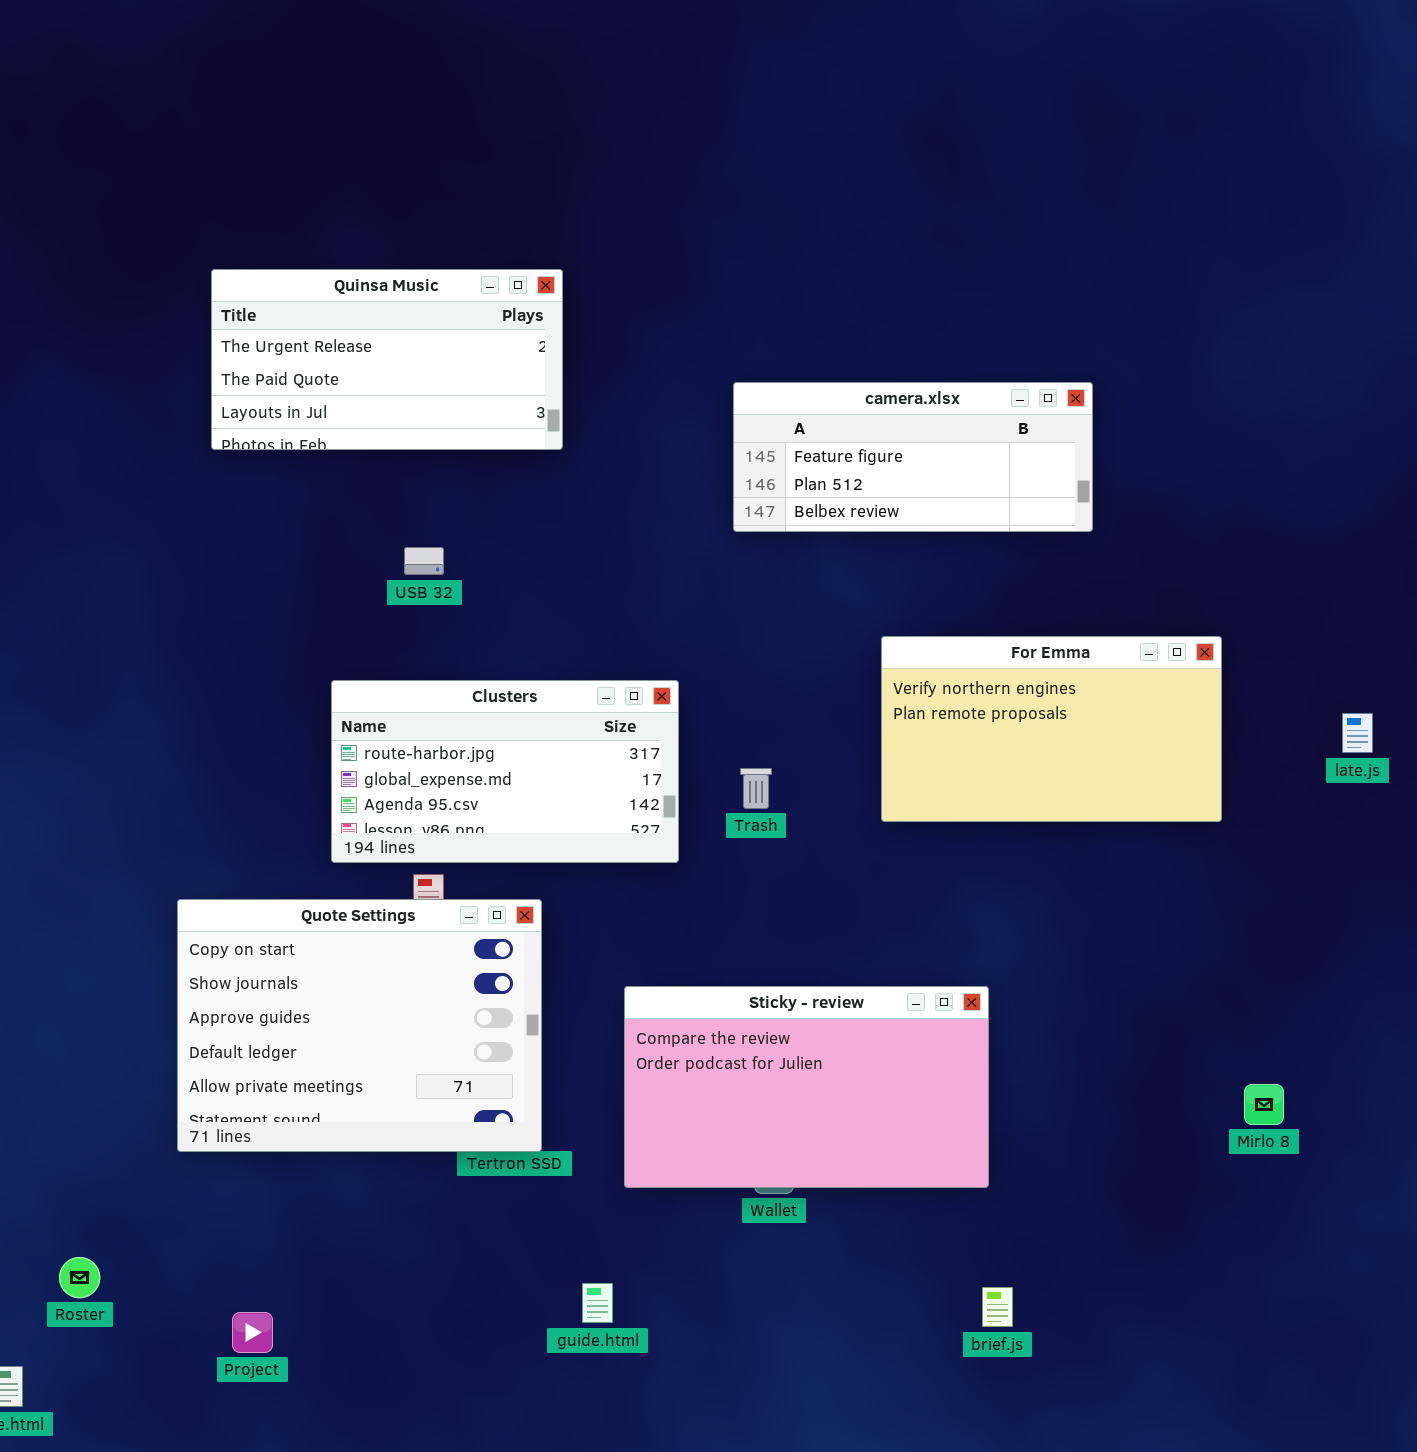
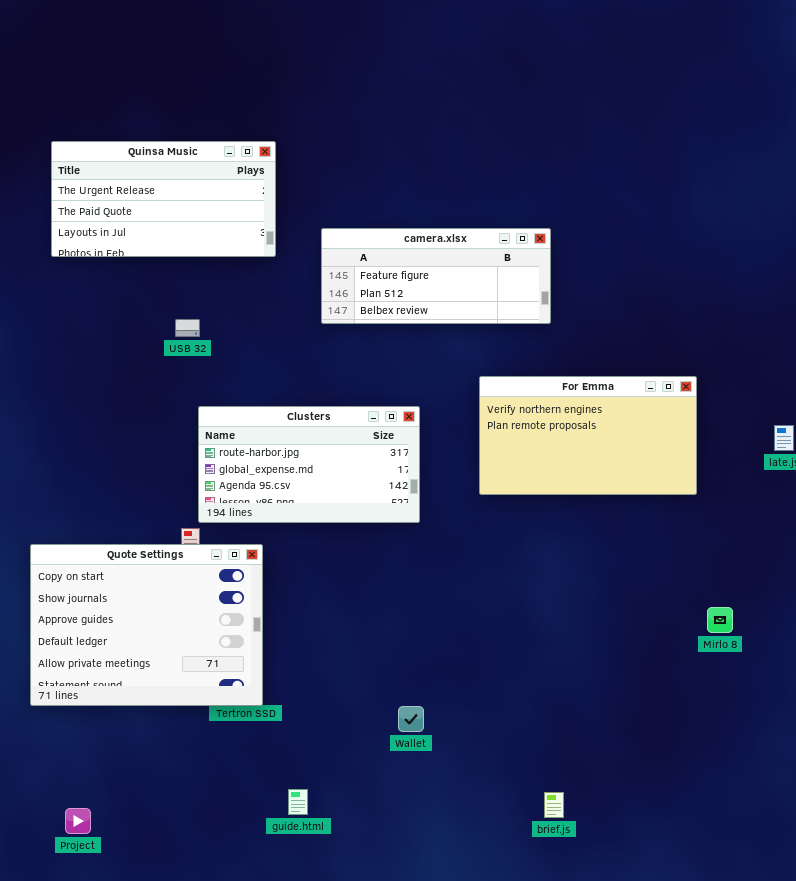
camera.xlsx: [733,382,1093,532] -> [321,228,551,324], moved
Clusters: [331,680,679,863] -> [198,406,420,523], moved
Sticky - review: [624,986,989,1188] -> none, closed
Mirlo 8: [1244,1084,1284,1125] -> [707,607,733,633], moved

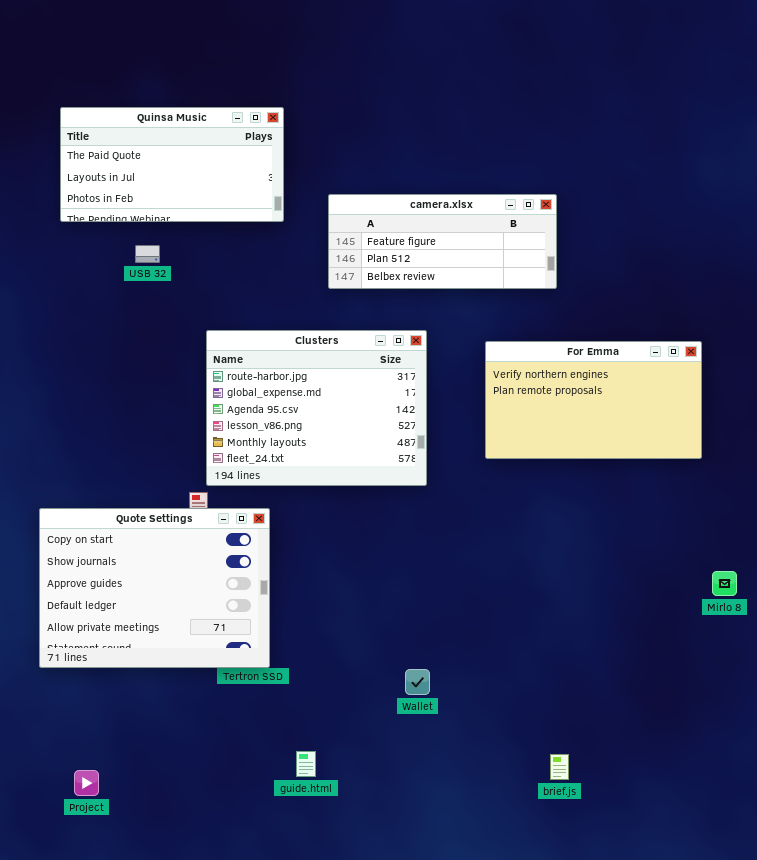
Quinsa Music: [51,141,276,257] -> [60,107,284,222], scrolled down 1 row
USB 32: [175,319,200,337] -> [135,245,160,263], moved
Clusters: [198,406,420,523] -> [206,330,427,486], resized

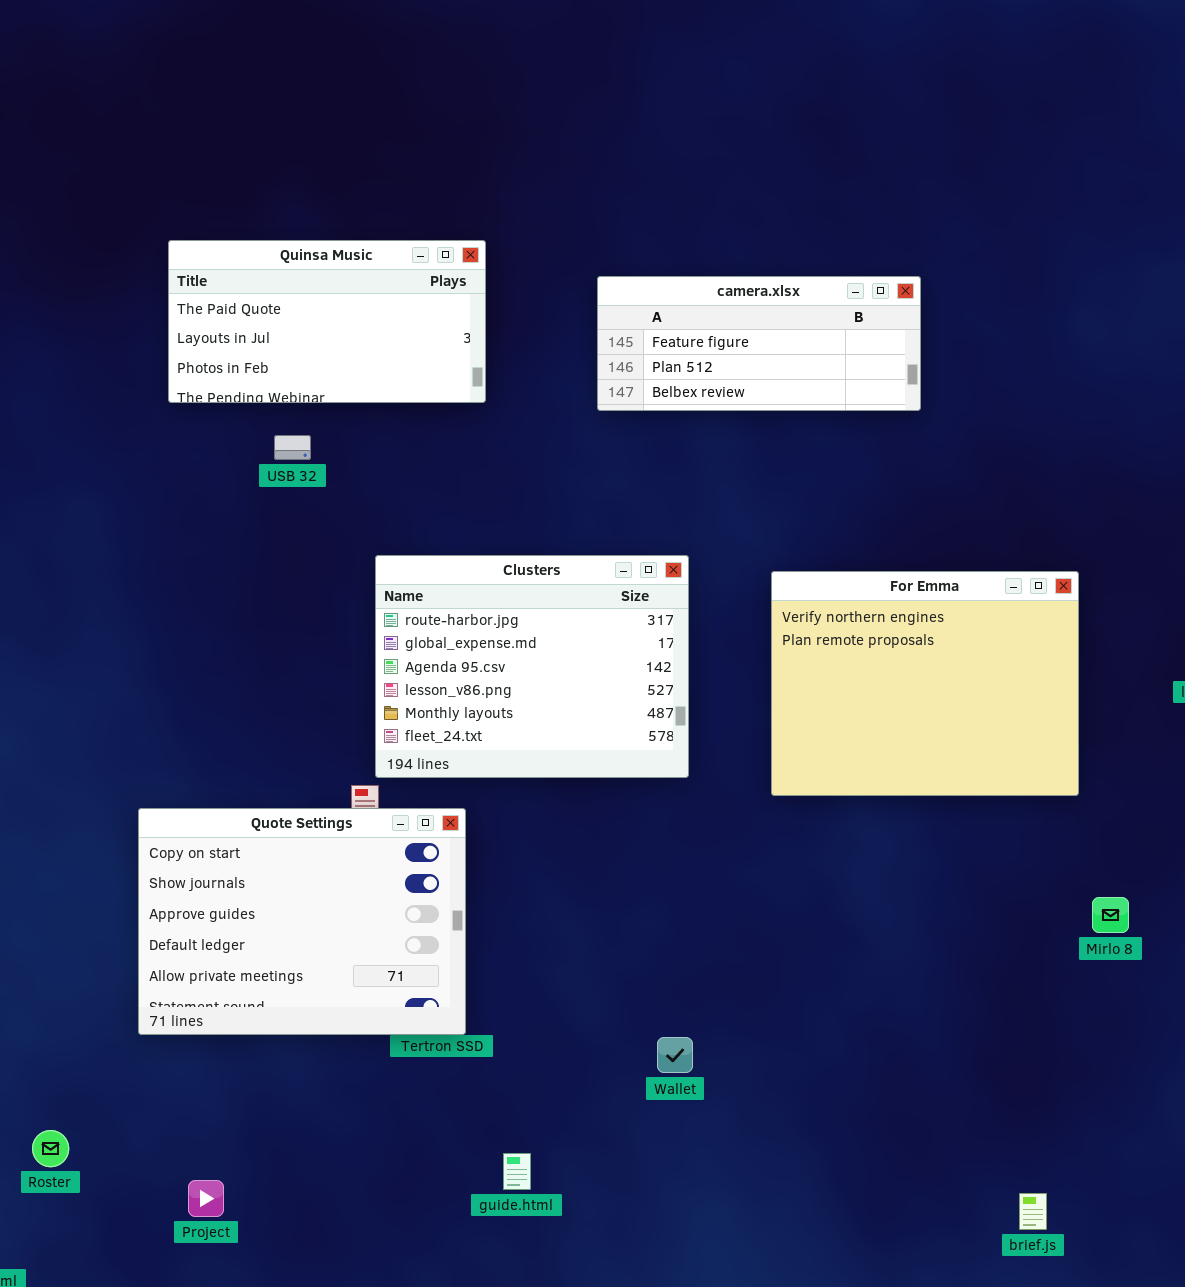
camera.xlsx: [328,194,557,289] -> [597,276,921,411], moved
For Emma: [485,341,702,459] -> [771,571,1079,796], resized
brief.js: [550,754,569,780] -> [1019,1193,1047,1230], moved

